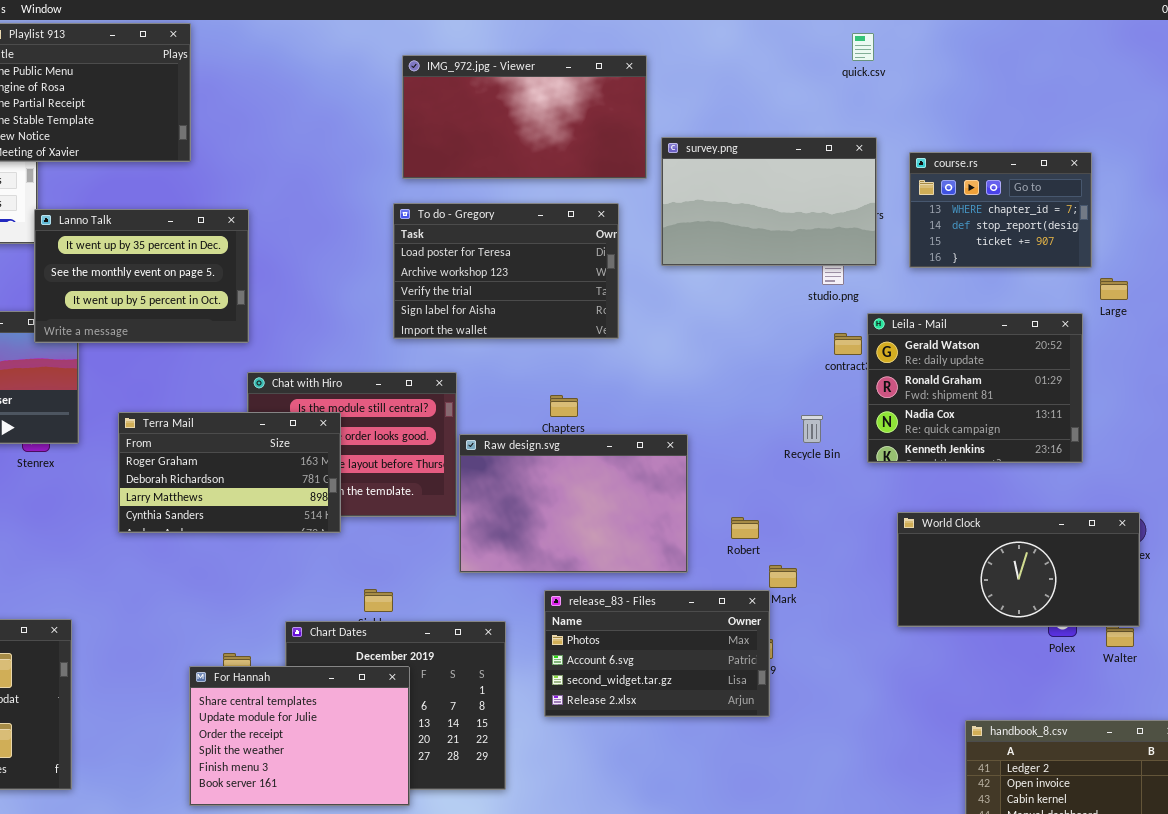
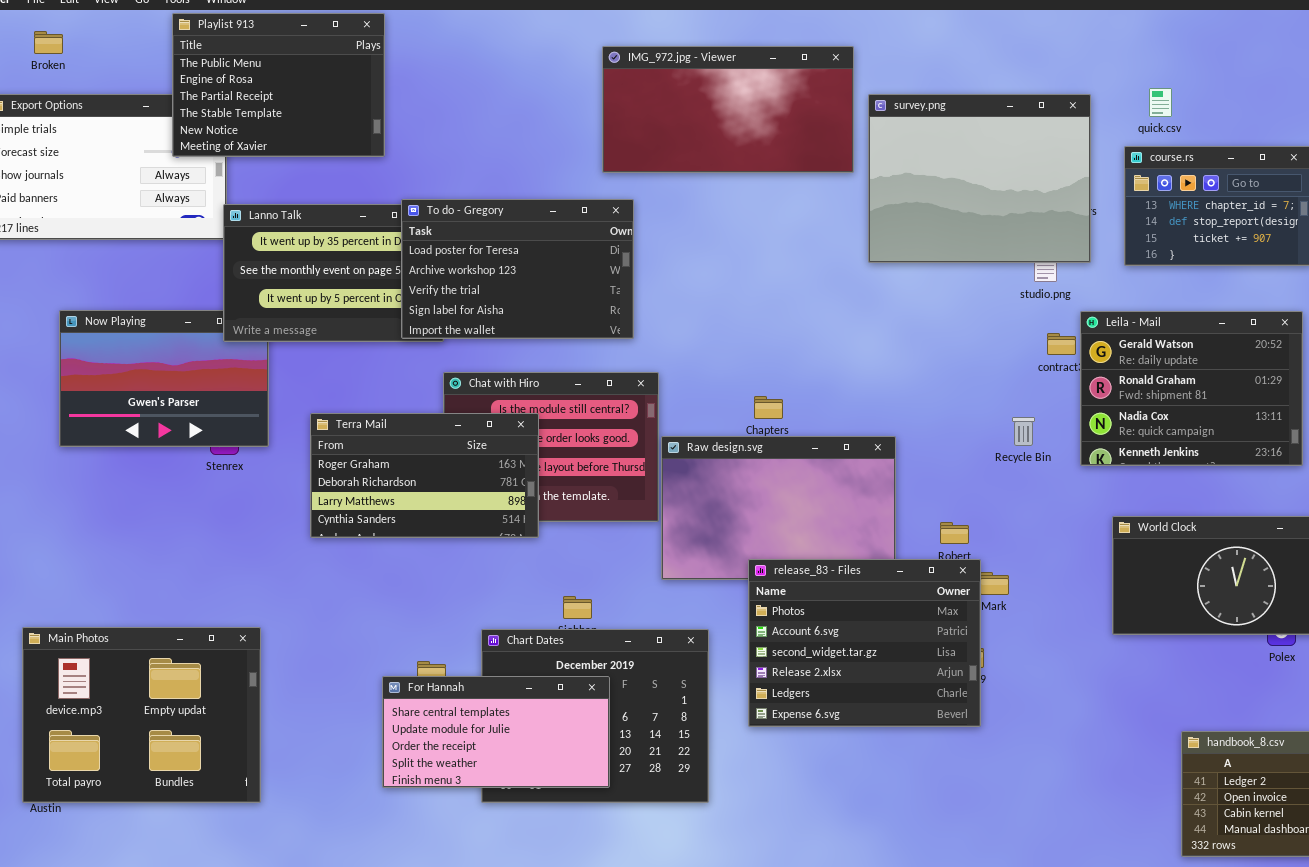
quick.csv: [852,33,874,61] -> [1149,88,1172,117], moved
survey.png: [661,137,877,266] -> [868,94,1091,263], resized
To do - Gregory: [393,203,619,339] -> [401,199,634,339], moved
release_83 - Files: [544,590,770,717] -> [748,559,981,727], resized
For Hannah: [189,666,410,806] -> [382,676,610,788], resized

